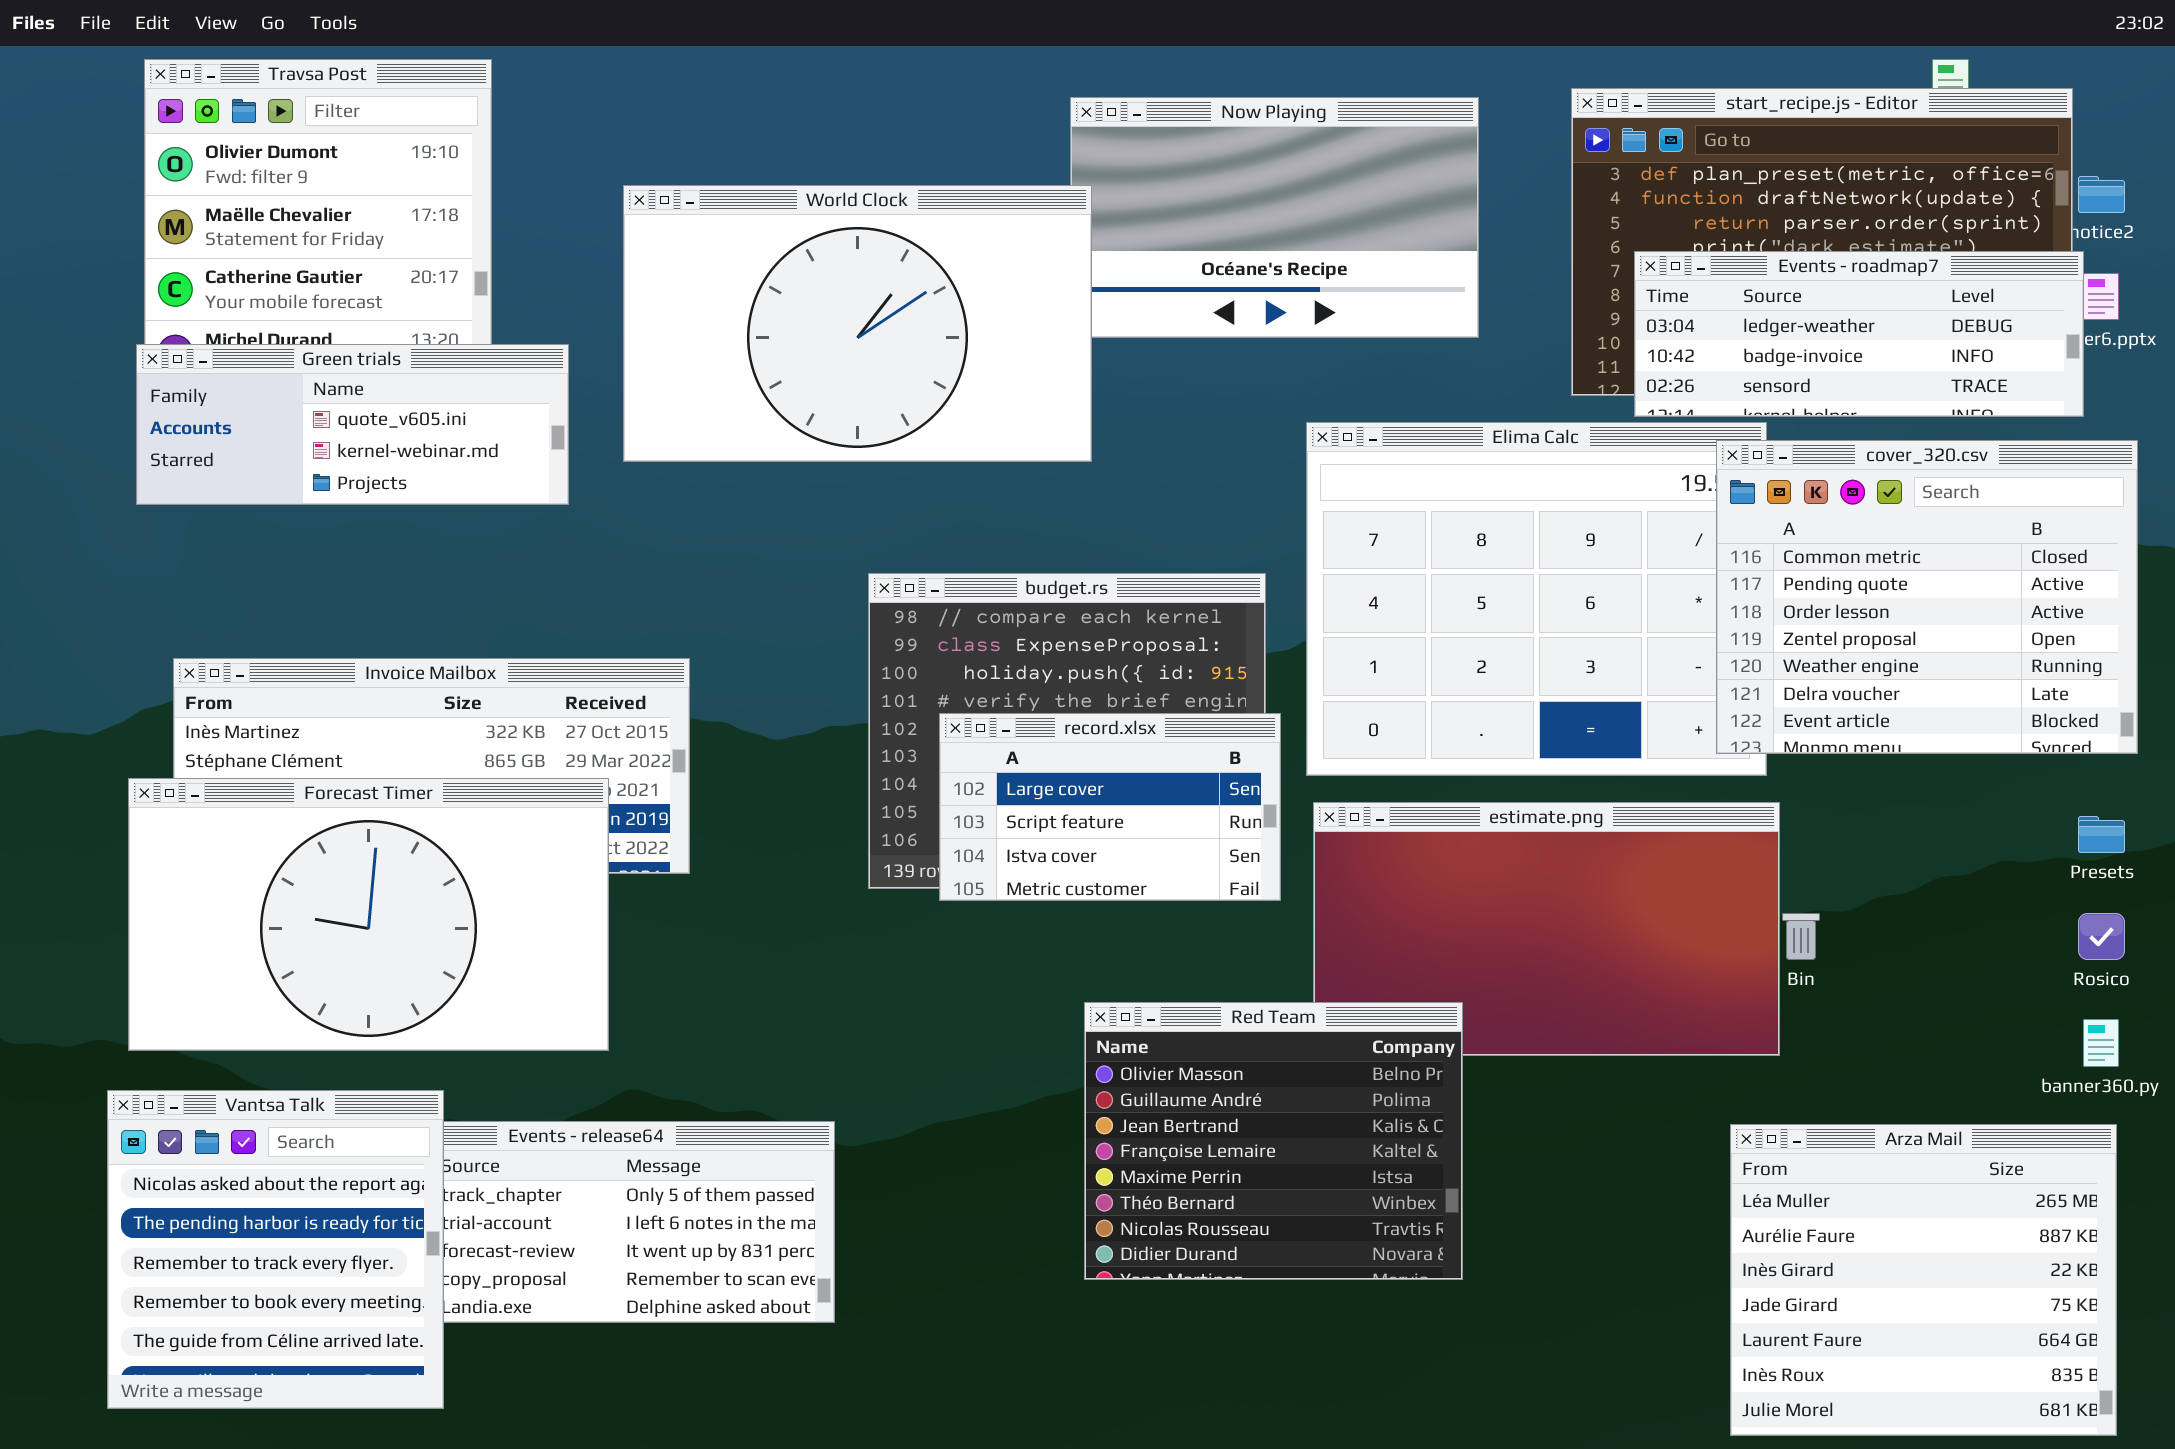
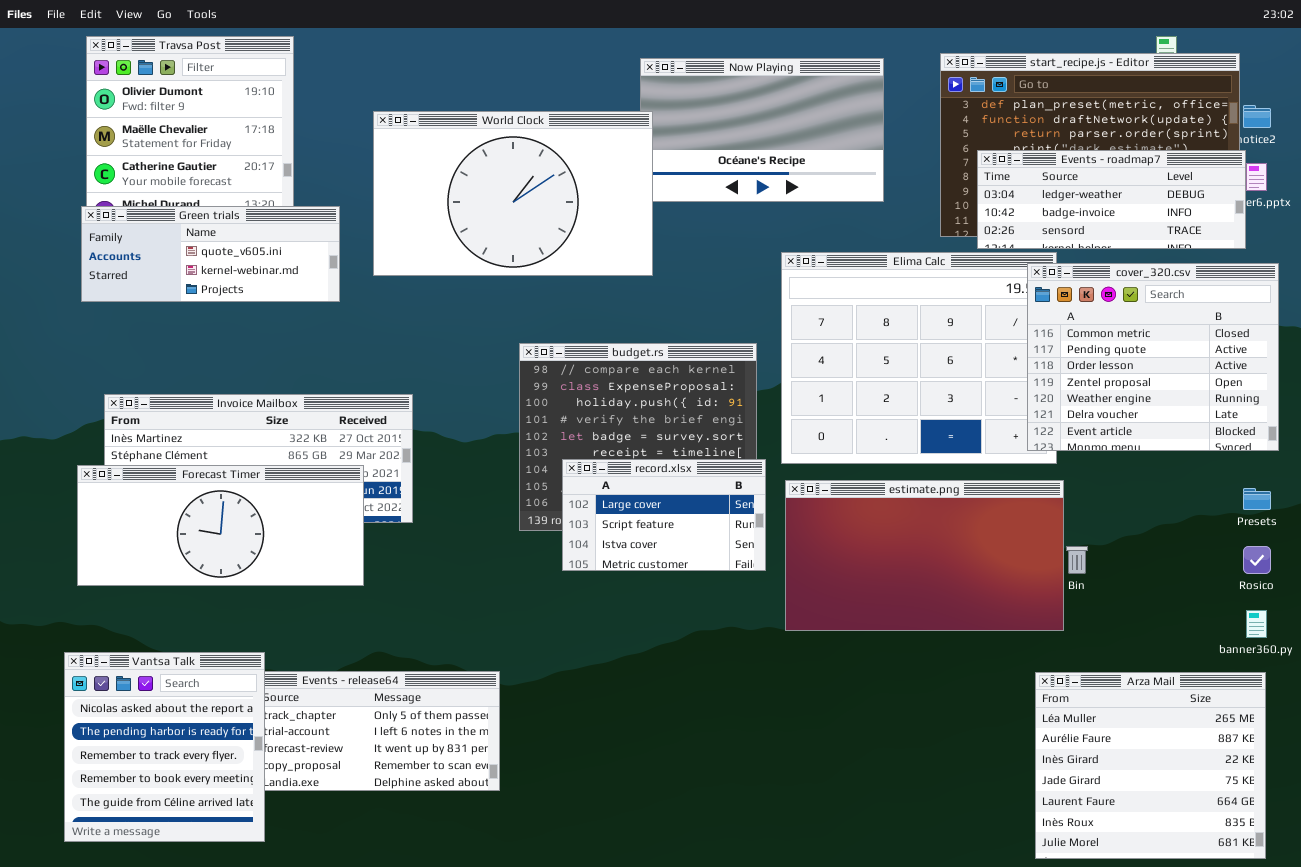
record.xlsx: [939,713,1281,901] -> [562,459,766,571], moved
Forecast Timer: [128,778,609,1051] -> [77,465,364,586], resized
Red Team: [1084,1002,1463,1280] -> none, closed

